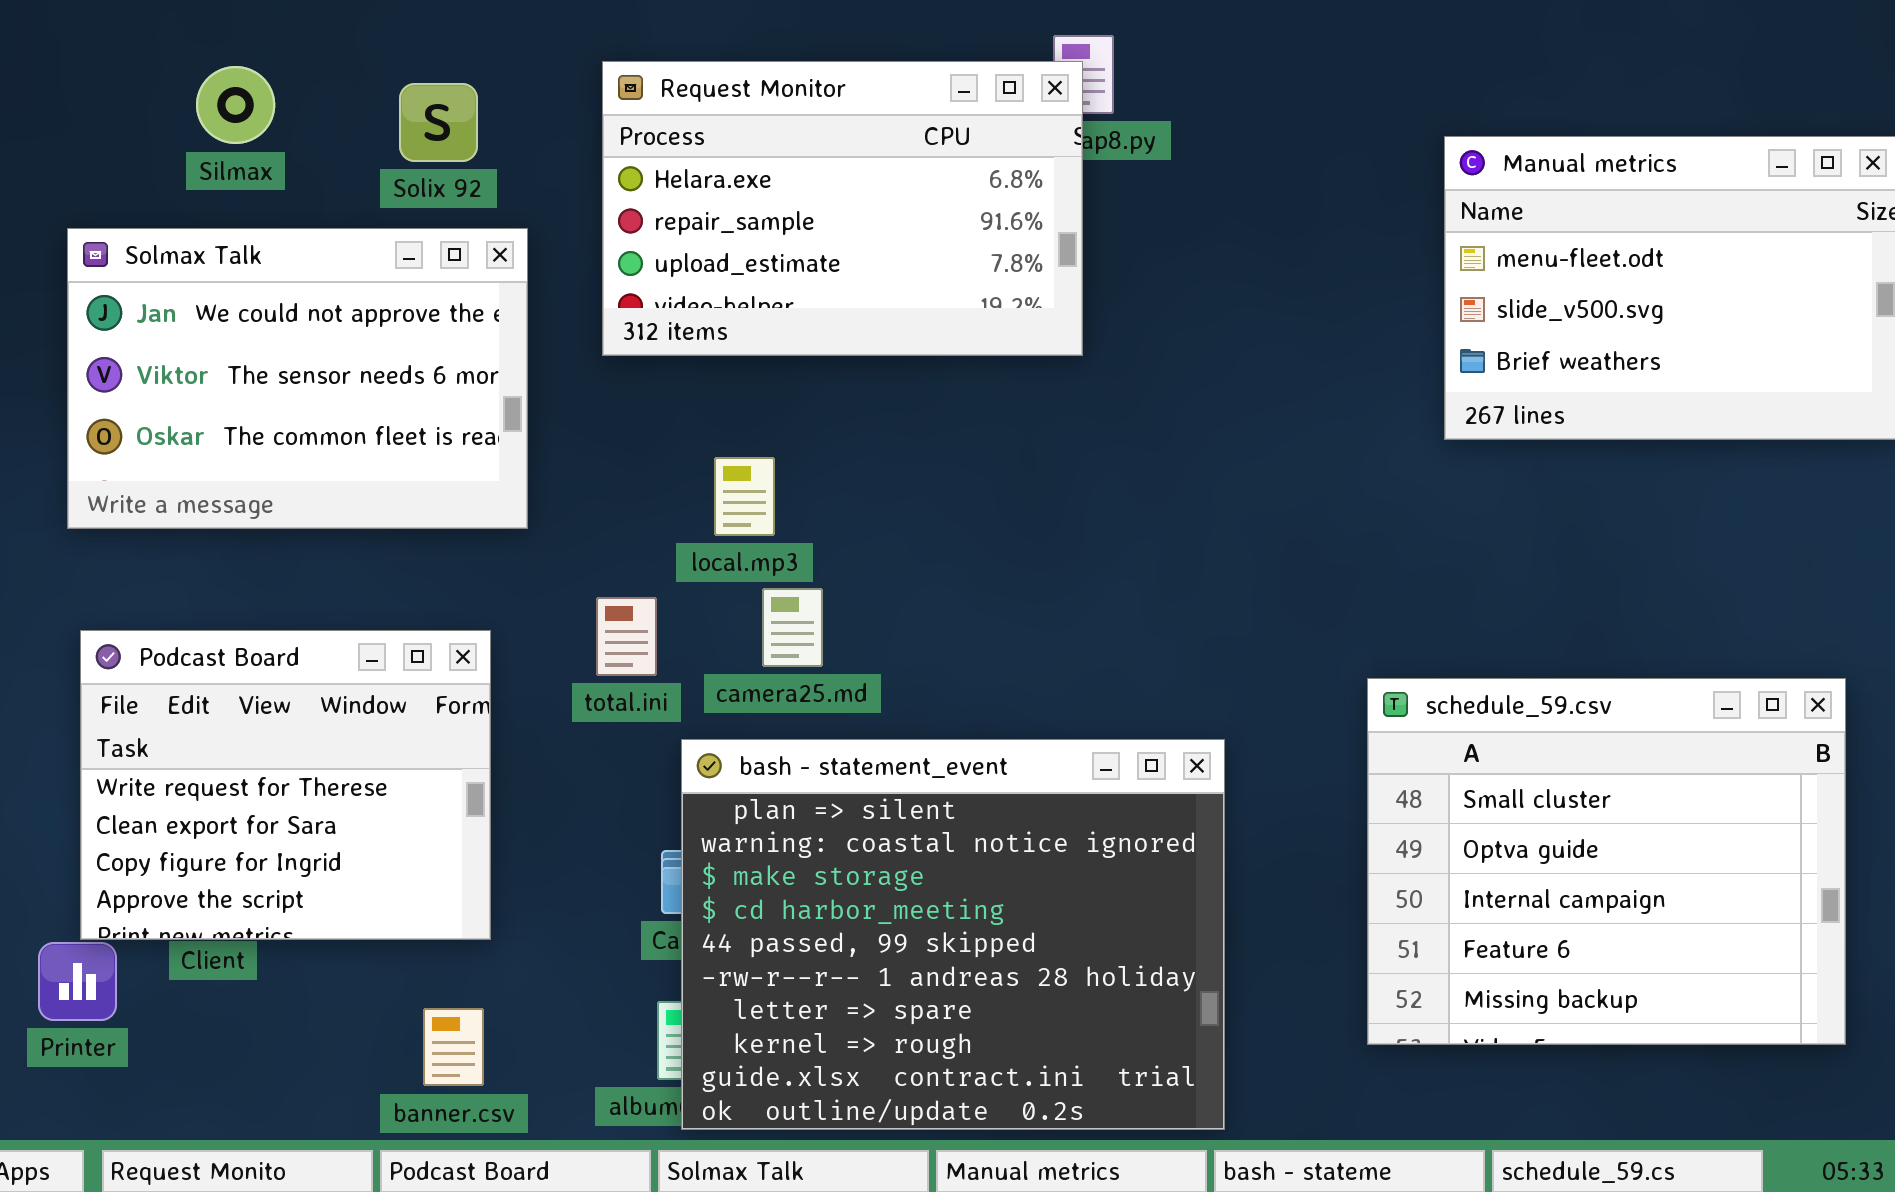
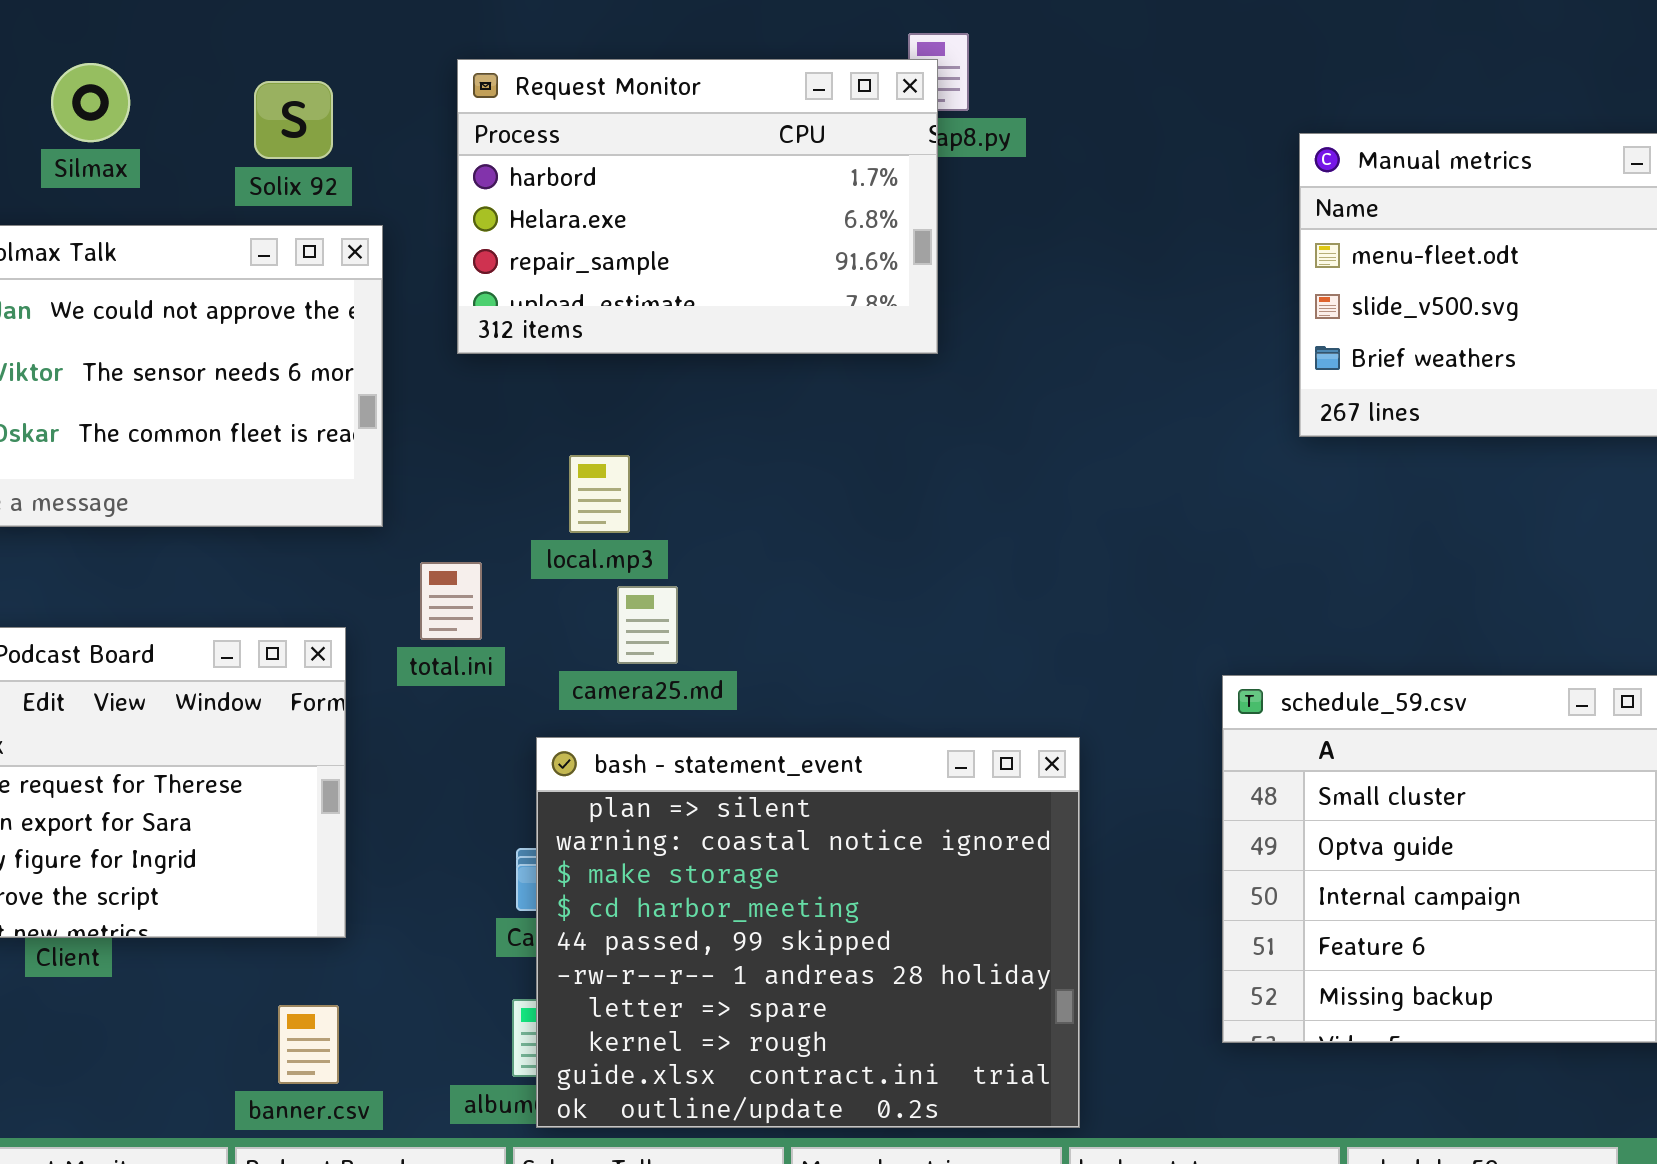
Request Monitor: [602,61,1083,356] -> [457,59,938,354], scrolled up 1 row
total.ini: [596,597,657,676] -> [420,562,482,640], moved

